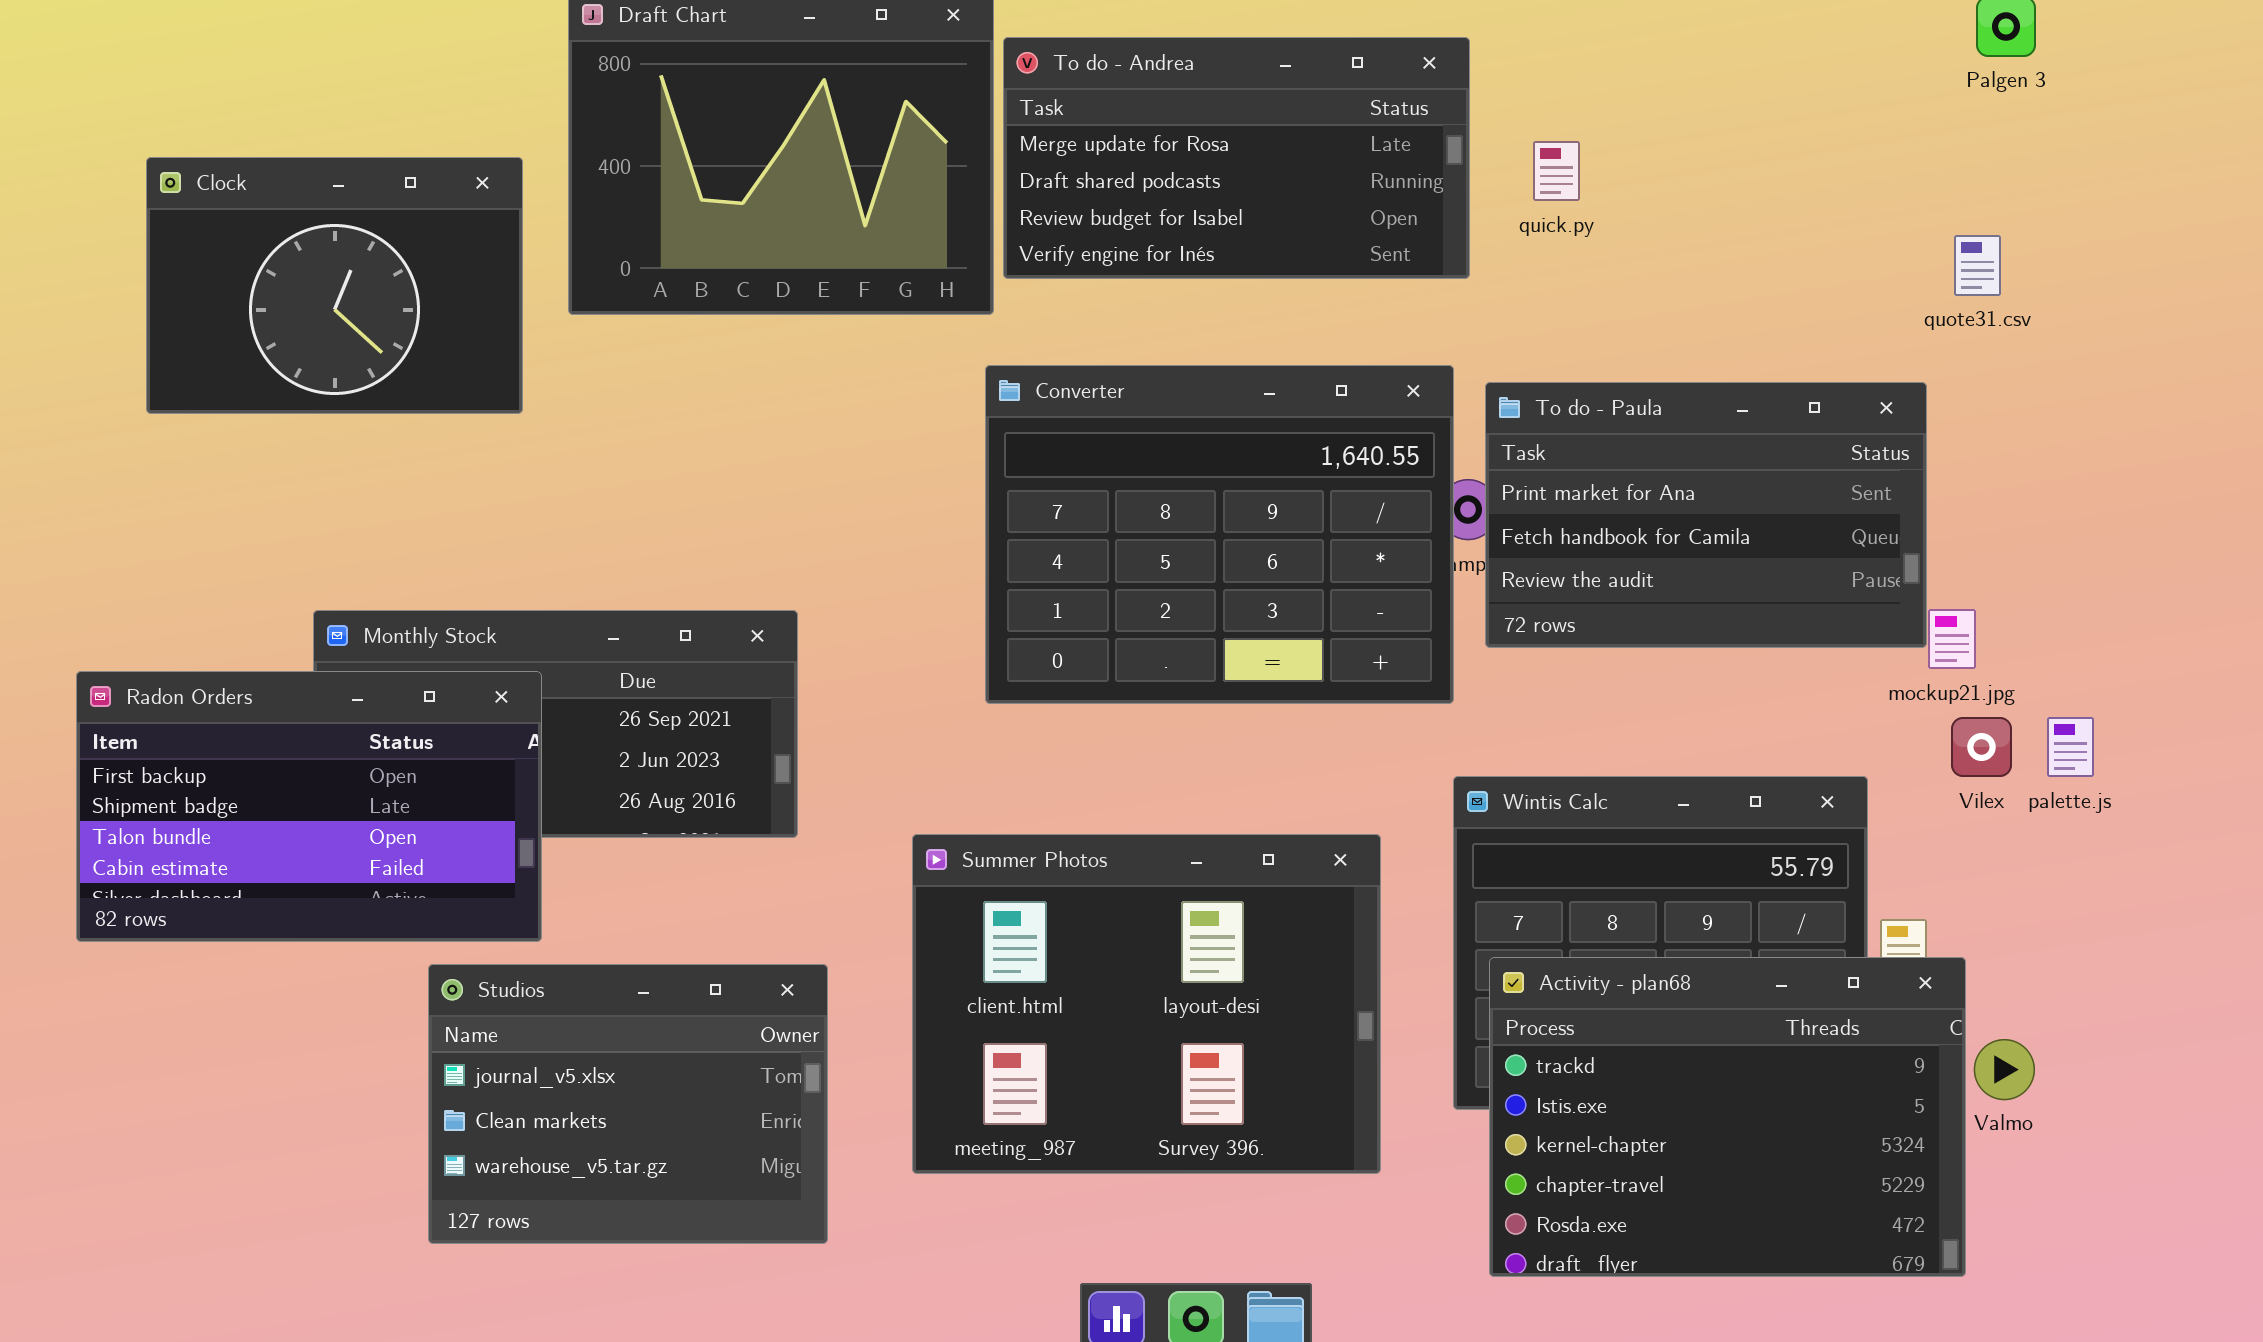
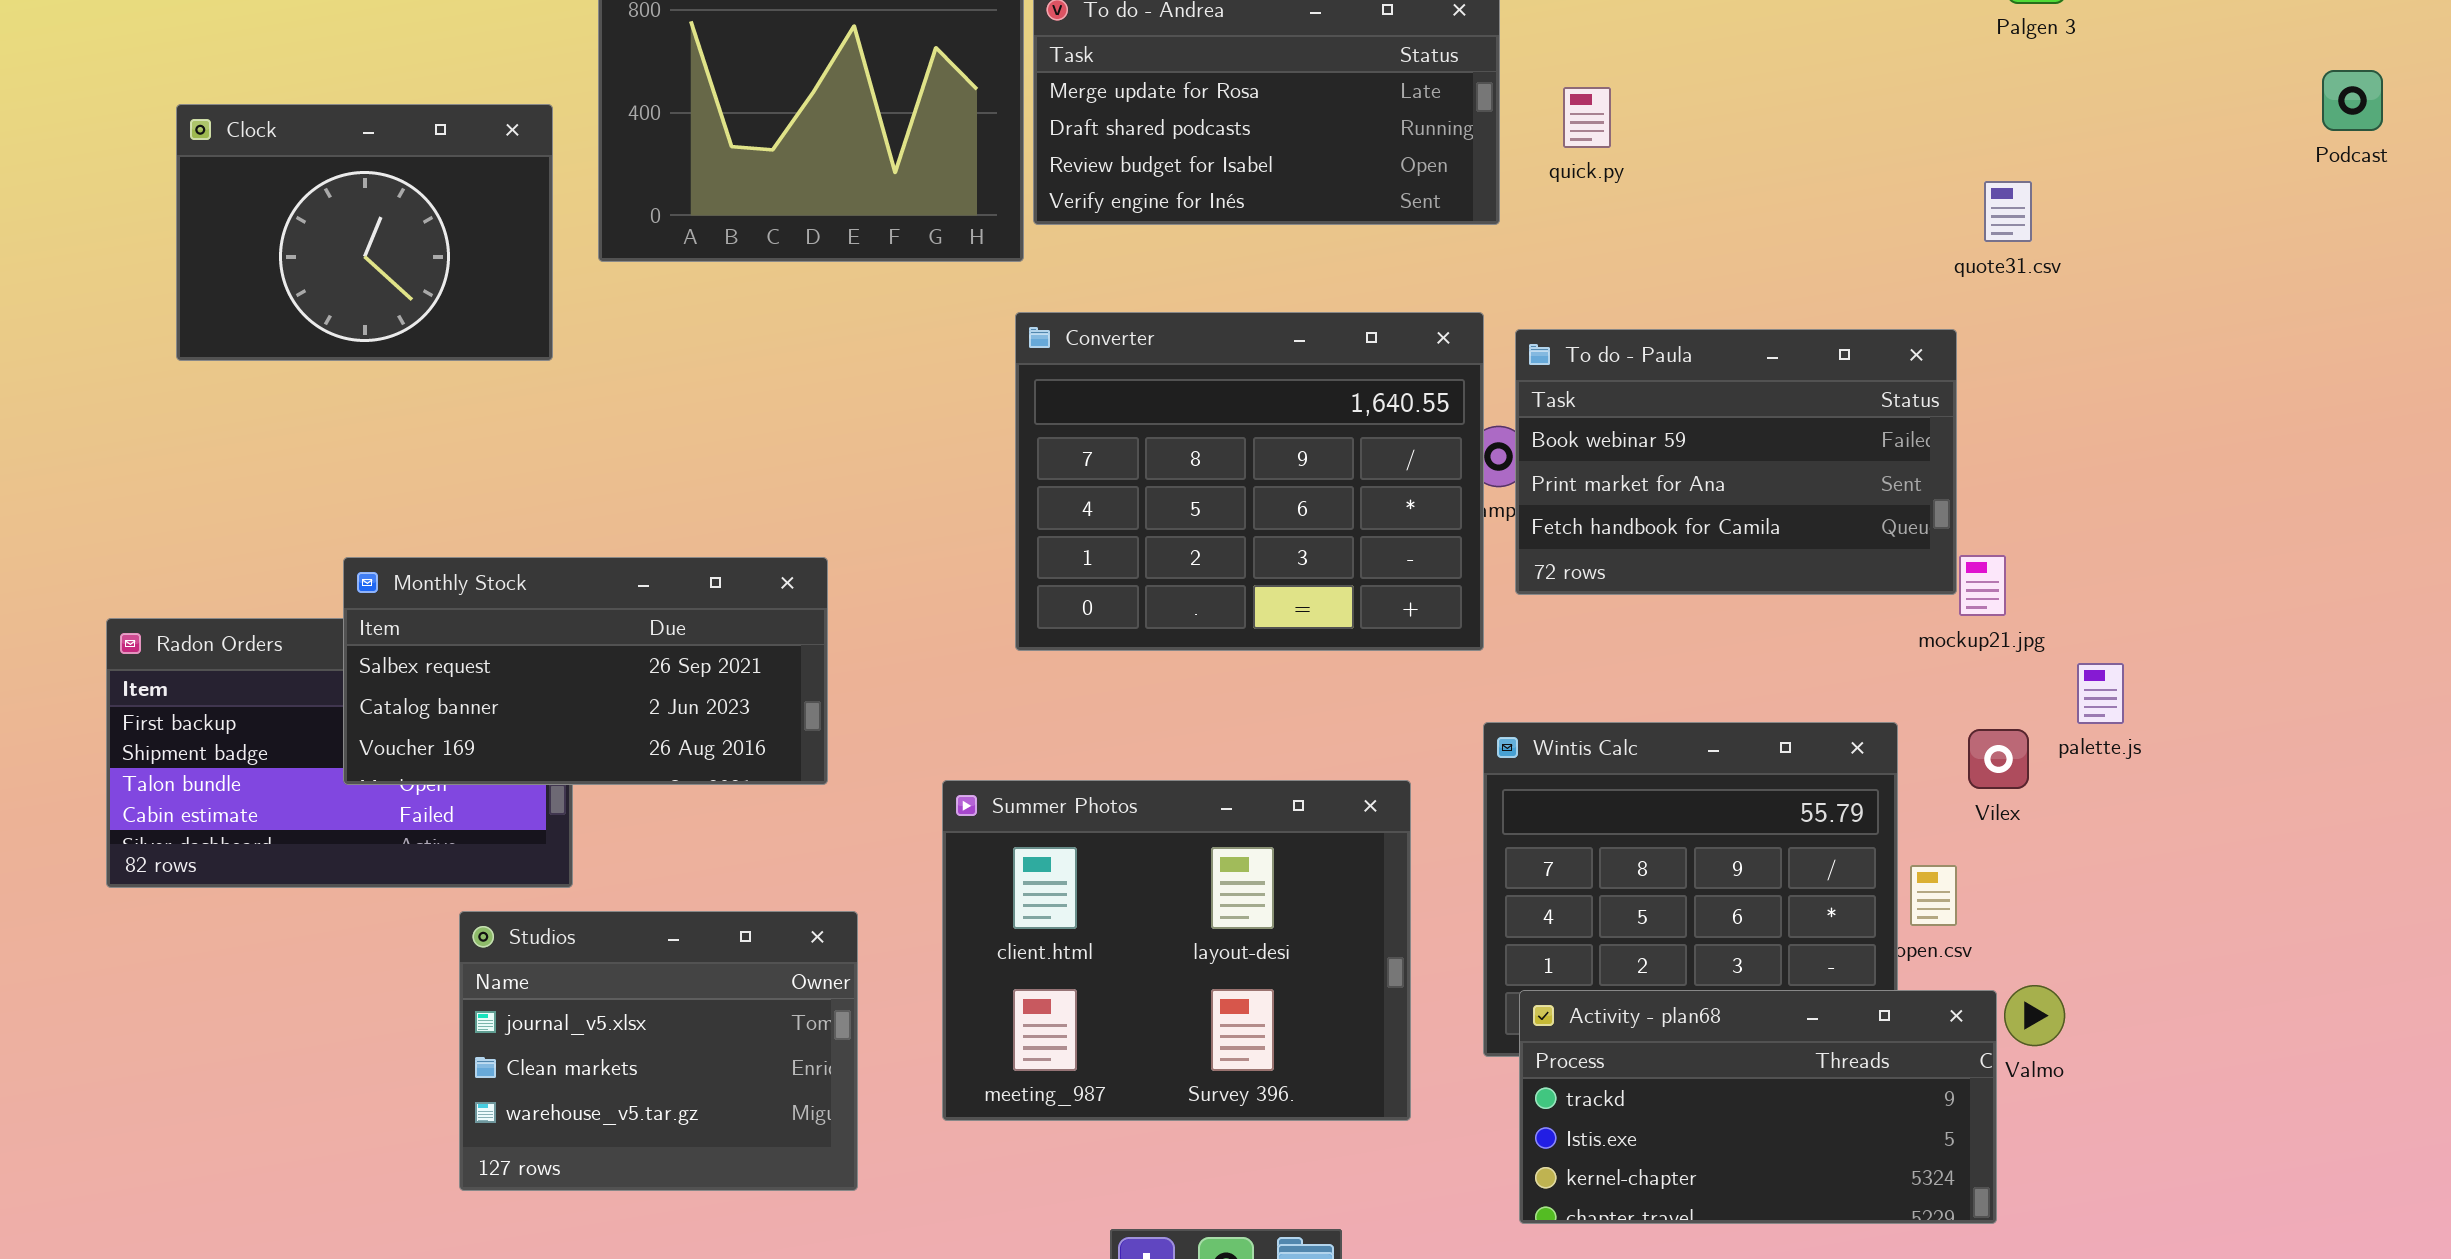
To do - Paula: [1485,382,1927,648] -> [1515,329,1957,595], scrolled up 1 row
Monthly Stock: [313,610,798,838] -> [343,557,828,785], raised
Vilex: [1951,717,2012,777] -> [1968,729,2029,789], moved
Activity - plan68: [1489,957,1966,1277] -> [1519,990,1997,1224], resized

